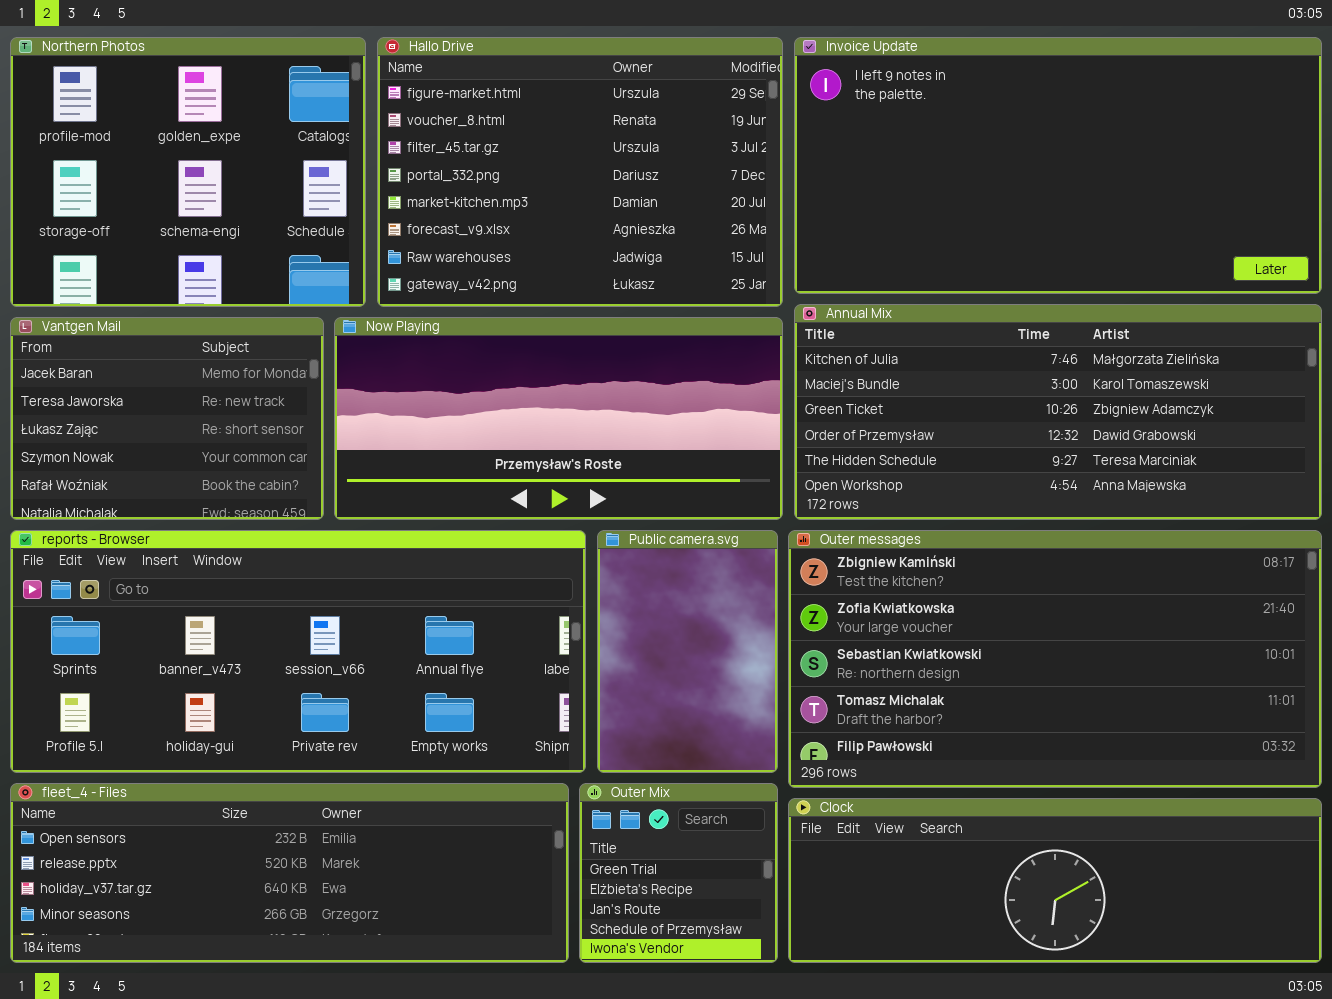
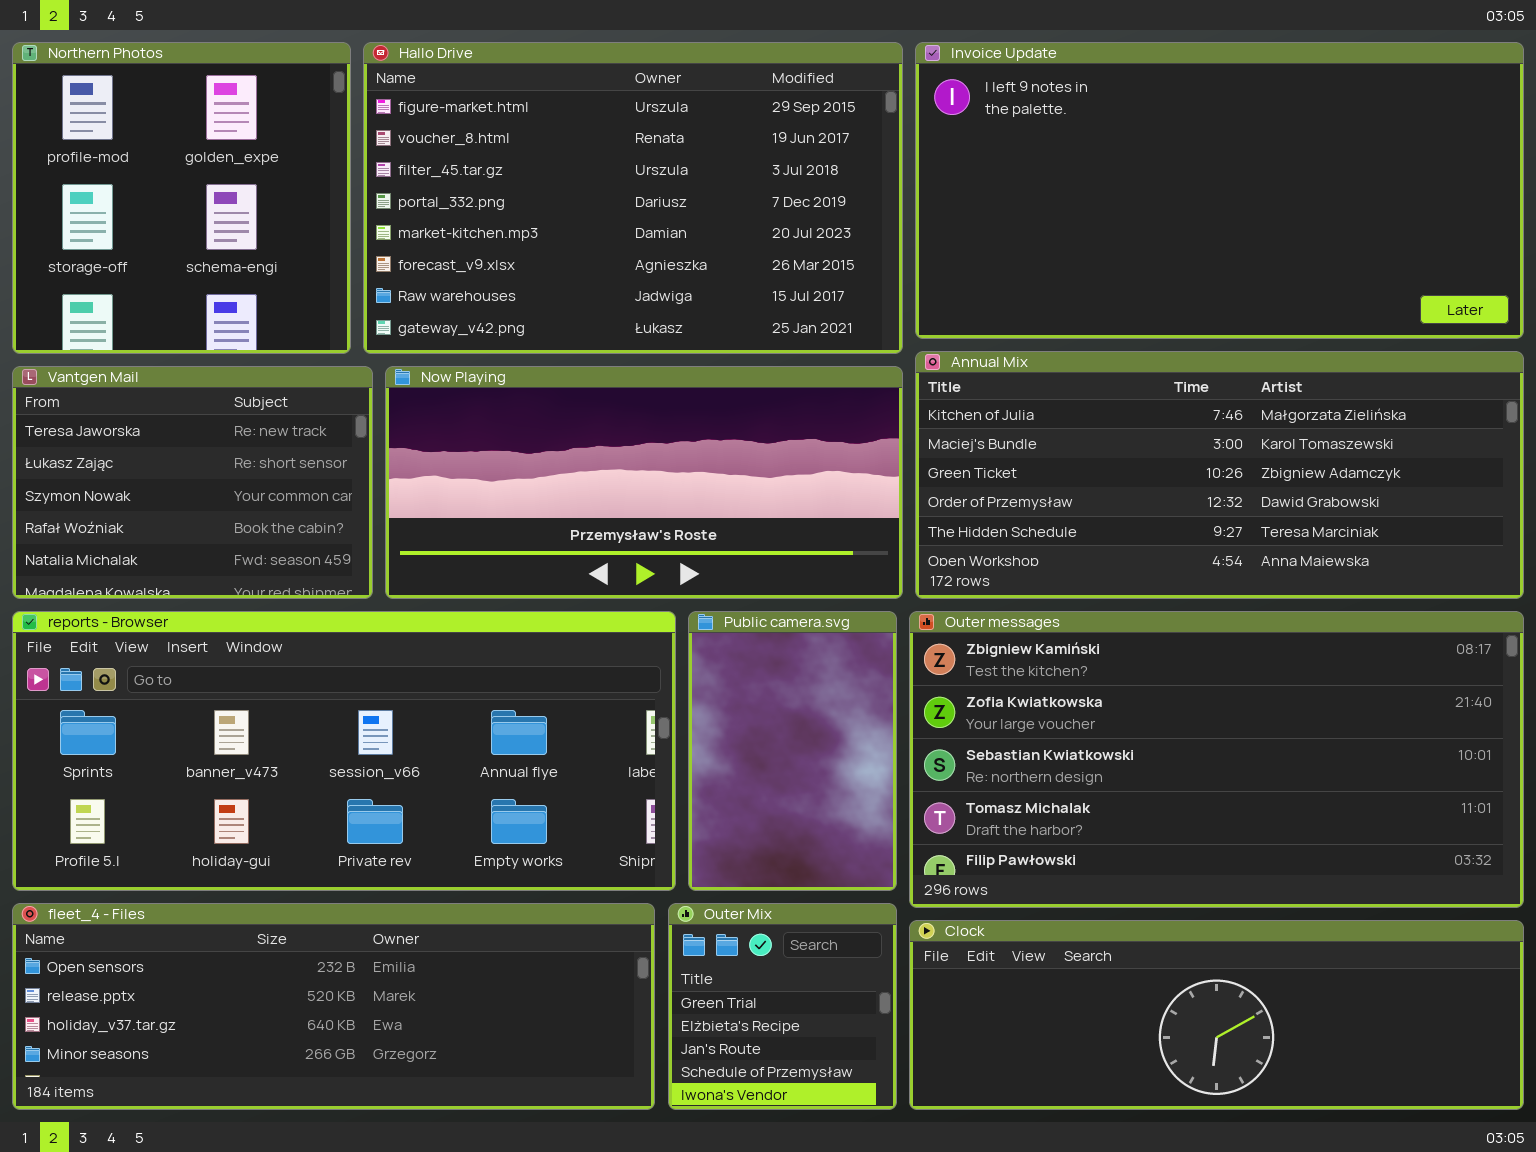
Northern Photos: [10,37,366,307] -> [12,42,351,354], resized
Hallo Drive: [377,37,783,307] -> [363,42,903,354], resized
Vantgen Mail: [10,317,324,520] -> [12,366,373,599], scrolled down 1 row

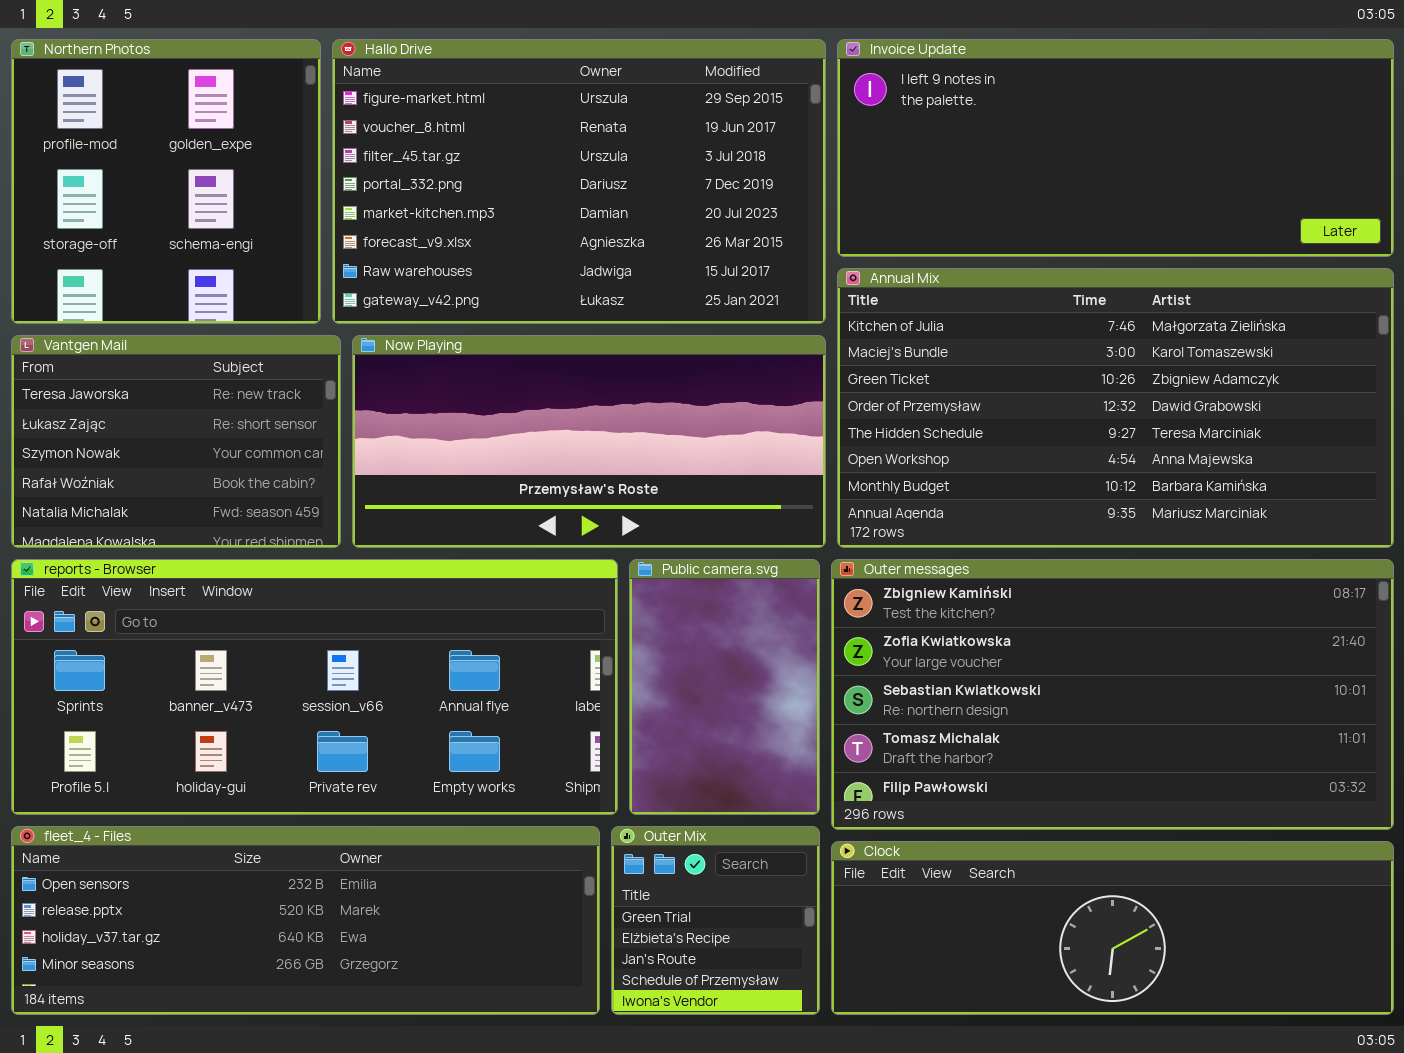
Invoice Update: [915,42,1524,339] -> [837,39,1394,257], resized
Annual Mix: [915,351,1524,599] -> [837,268,1394,548], resized

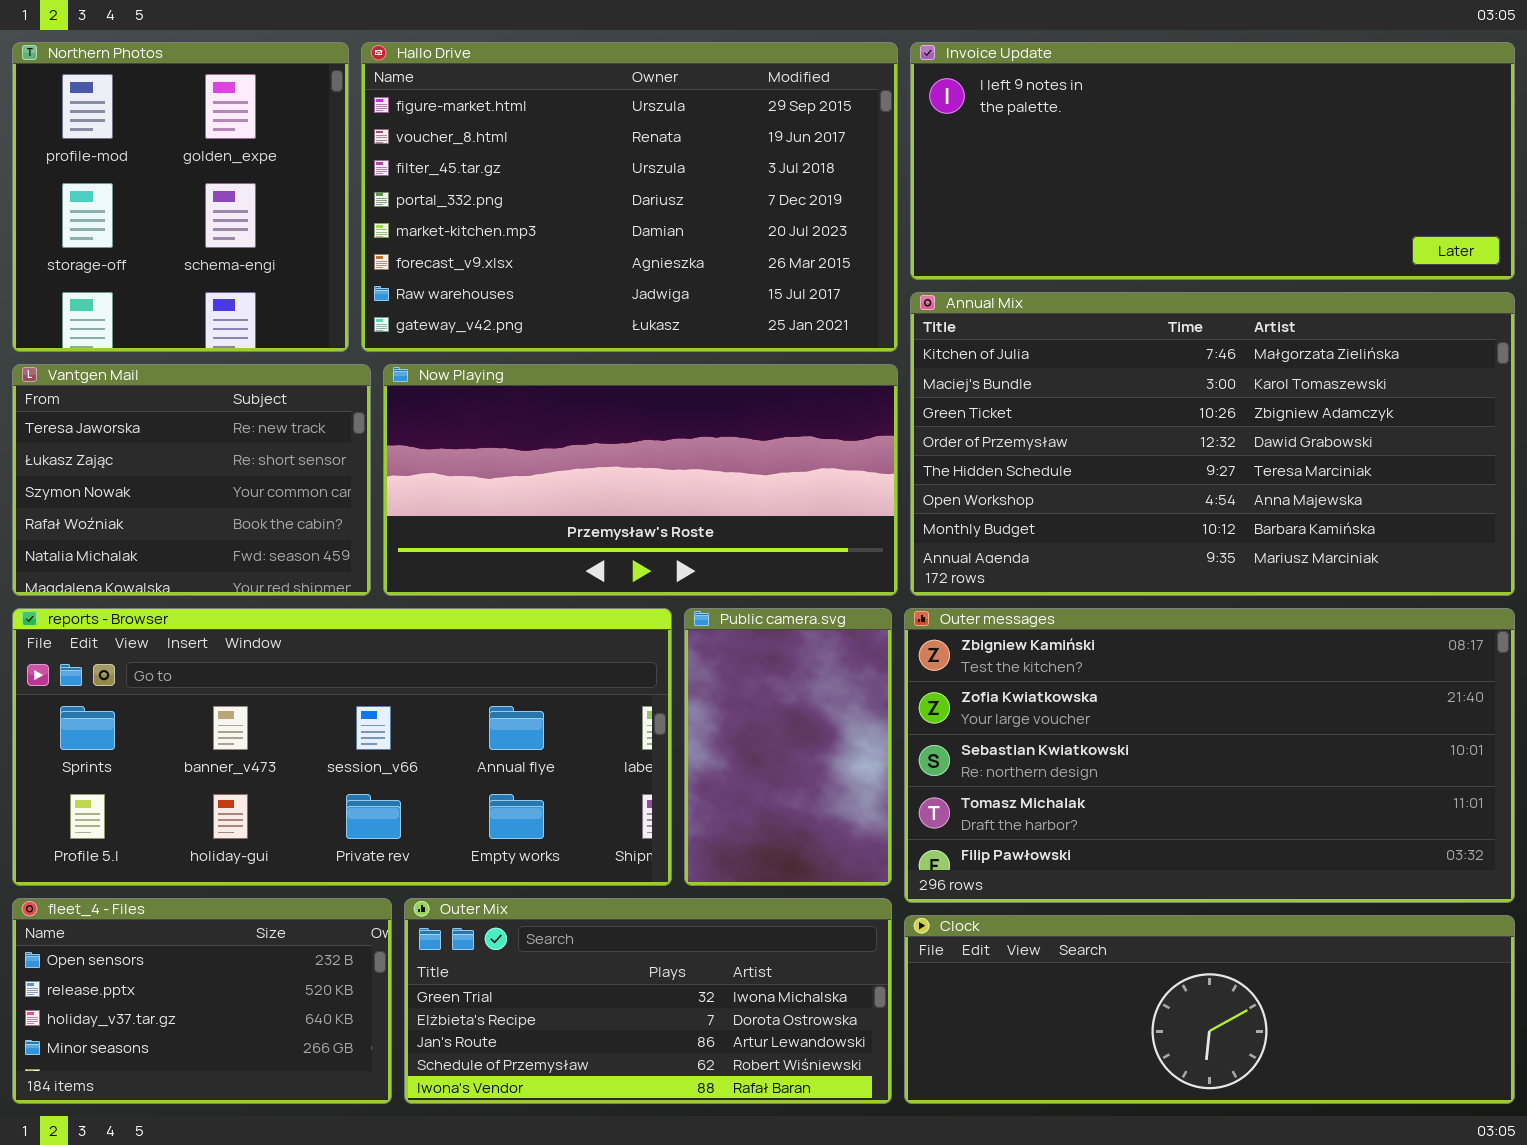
fleet_4 - Files: [11,826,600,1015] -> [12,898,392,1104], resized
Outer Mix: [611,826,820,1015] -> [404,898,892,1104], resized

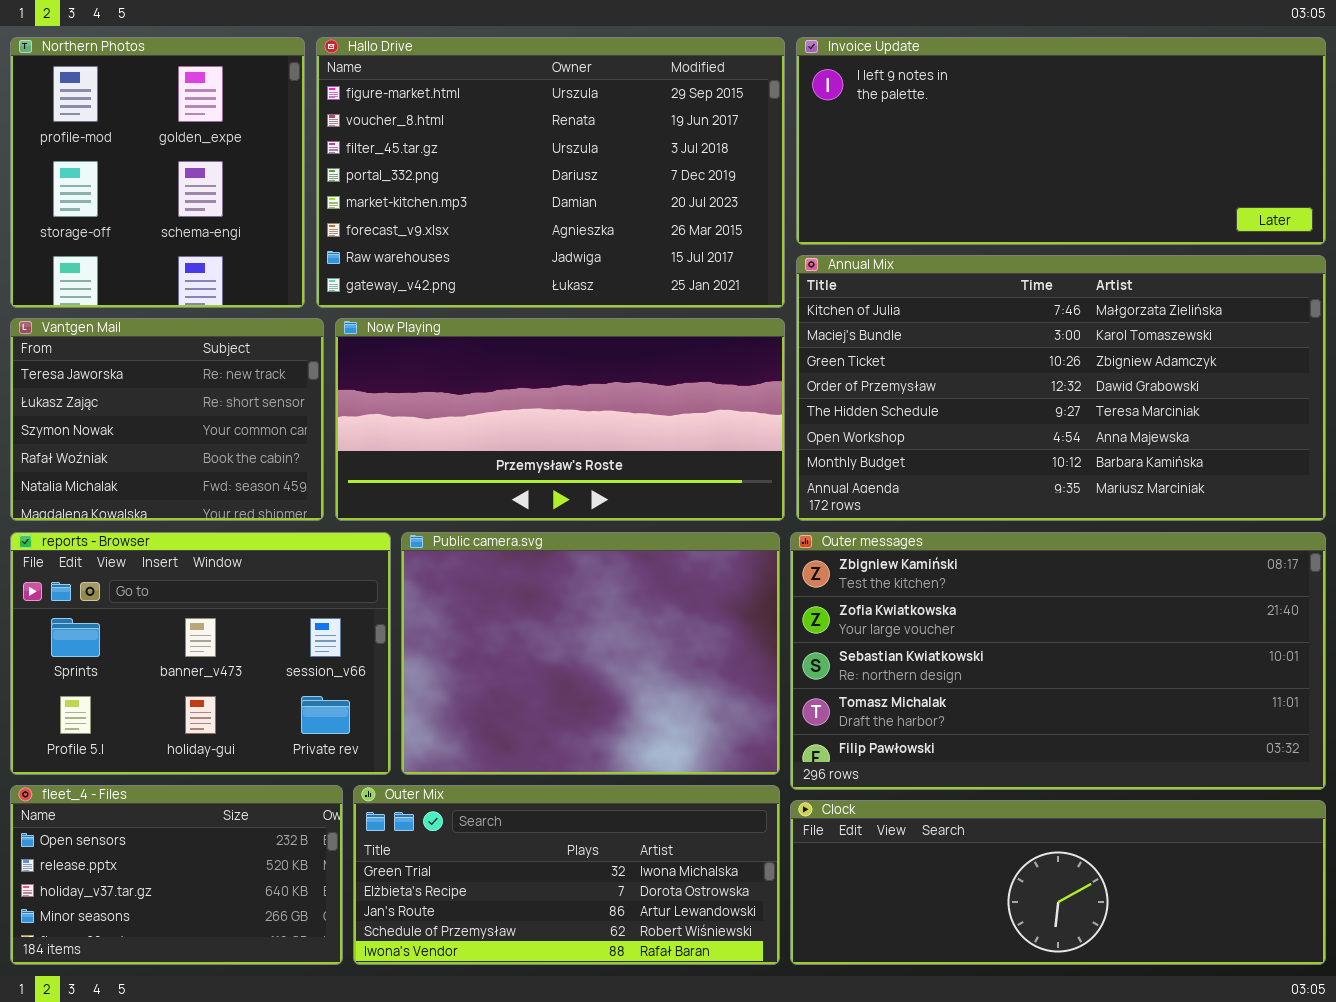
reports - Browser: [12,608,672,886] -> [10,532,391,775], resized
Public camera.svg: [684,608,892,886] -> [401,532,780,775], resized

